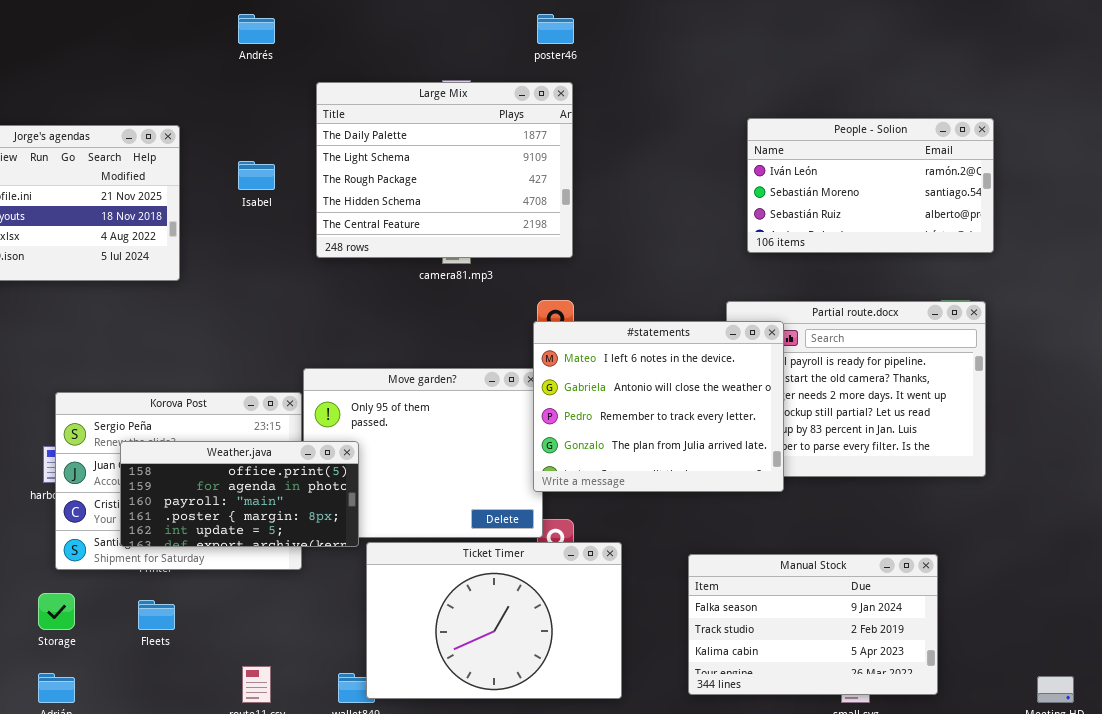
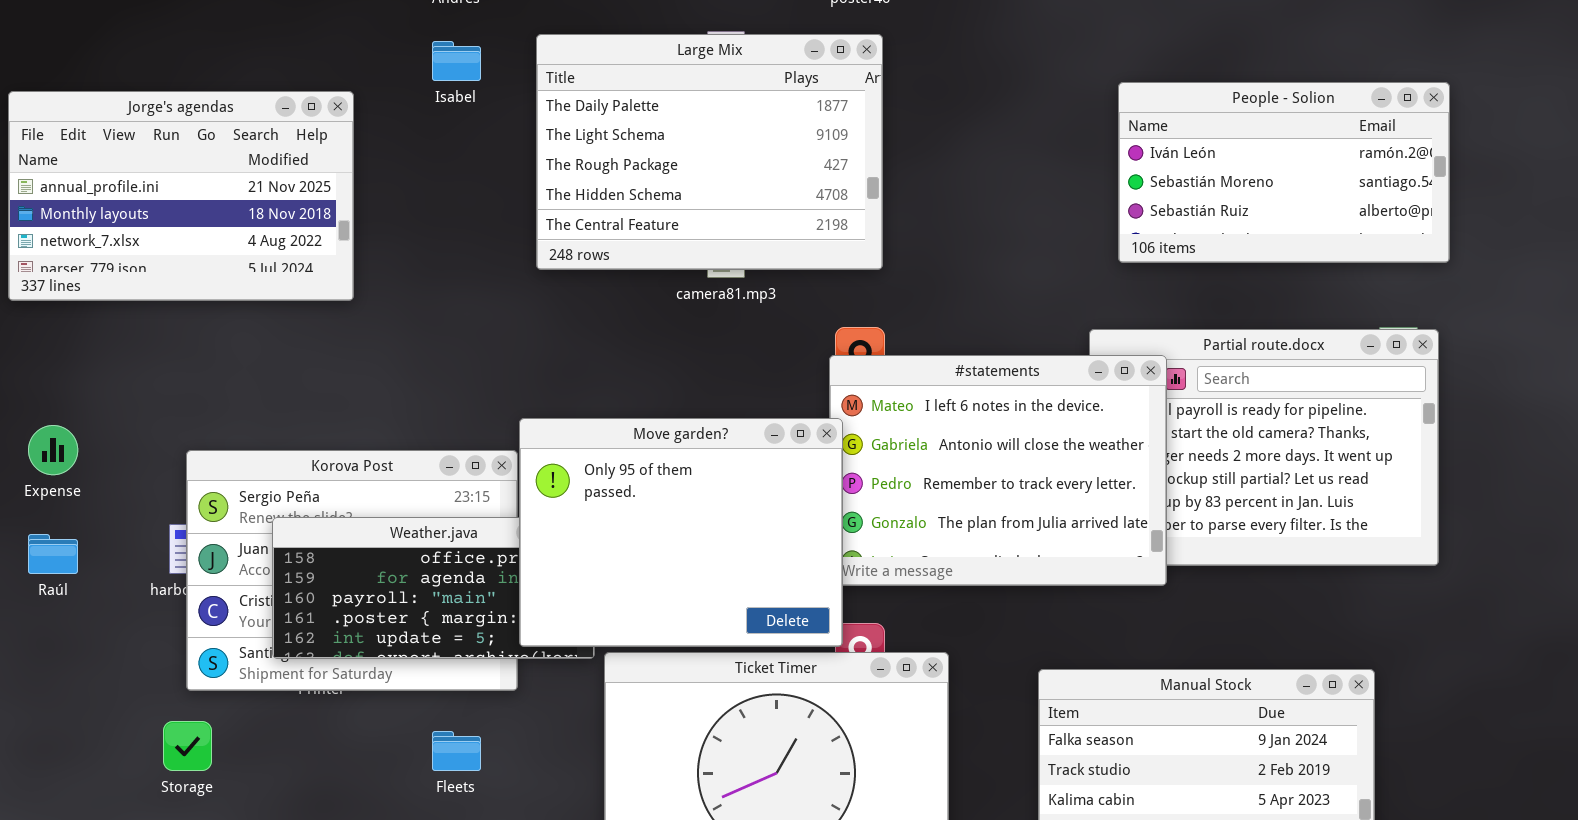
Isabel: [238,161,275,190] -> [432,41,481,81], moved
Move garden?: [303,368,543,538] -> [519,418,843,647], raised
Fleets: [138,600,175,630] -> [432,731,481,771], moved

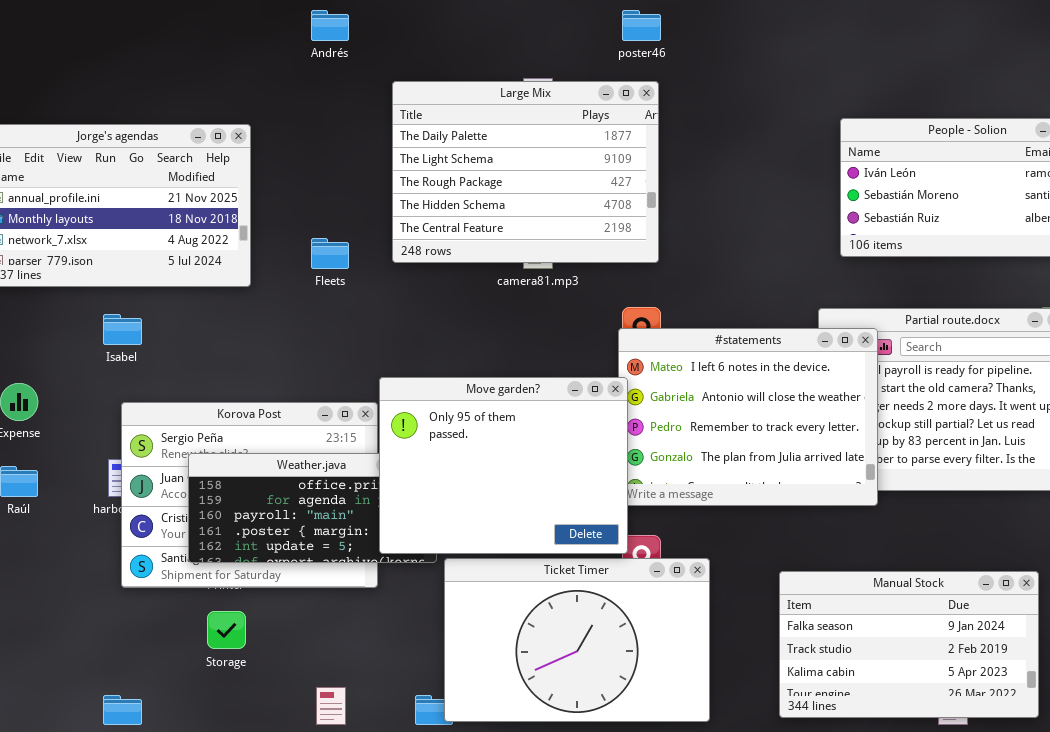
Isabel: [432,41,481,81] -> [103,314,142,345], moved
Storage: [163,721,212,771] -> [207,611,246,649], moved
Fleets: [432,731,481,771] -> [311,238,349,269], moved

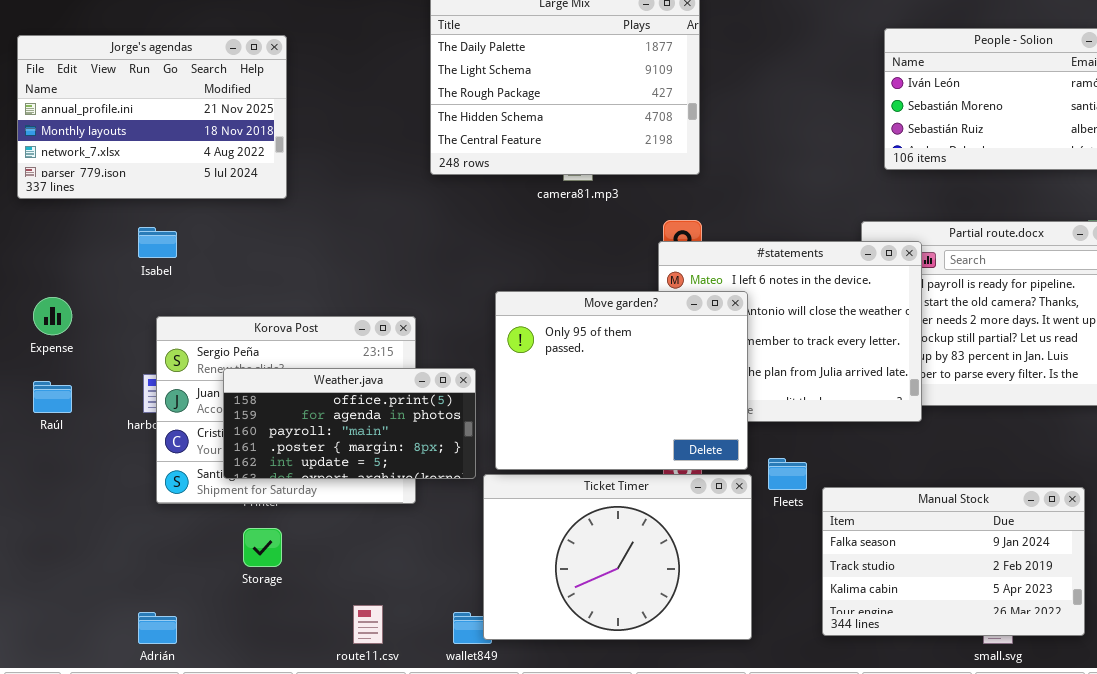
Fleets: [311,238,349,269] -> [768,458,807,490], moved
Move garden?: [379,377,628,554] -> [495,291,748,470], moved

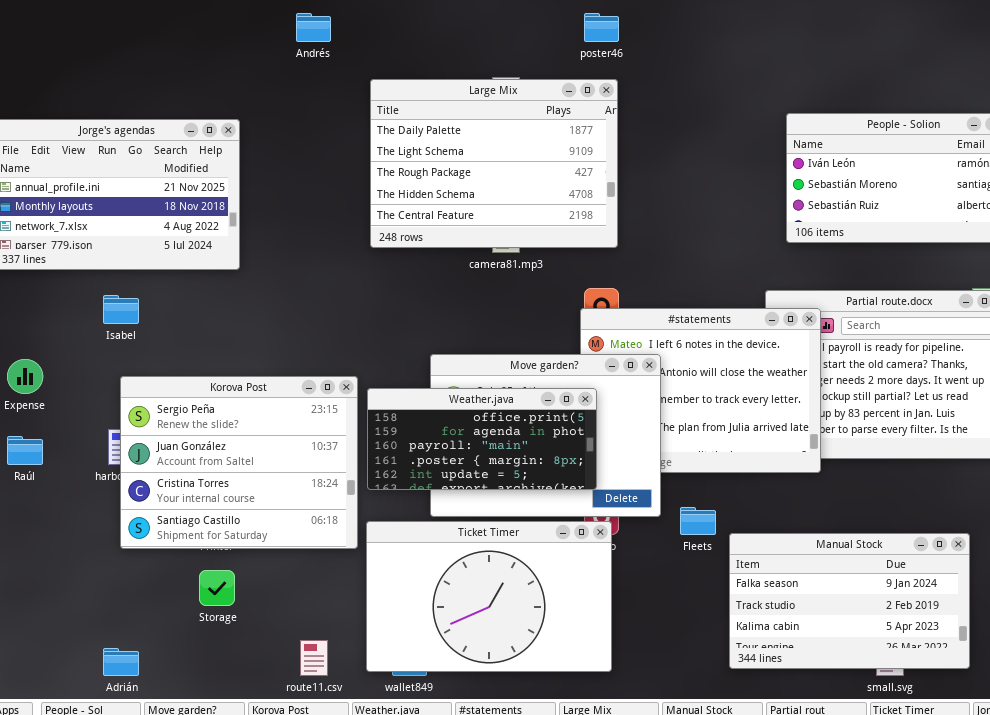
Weather.java: [223,368,476,479] -> [367,388,597,490], moved
Ticket Timer: [483,474,752,640] -> [366,521,612,672], moved

